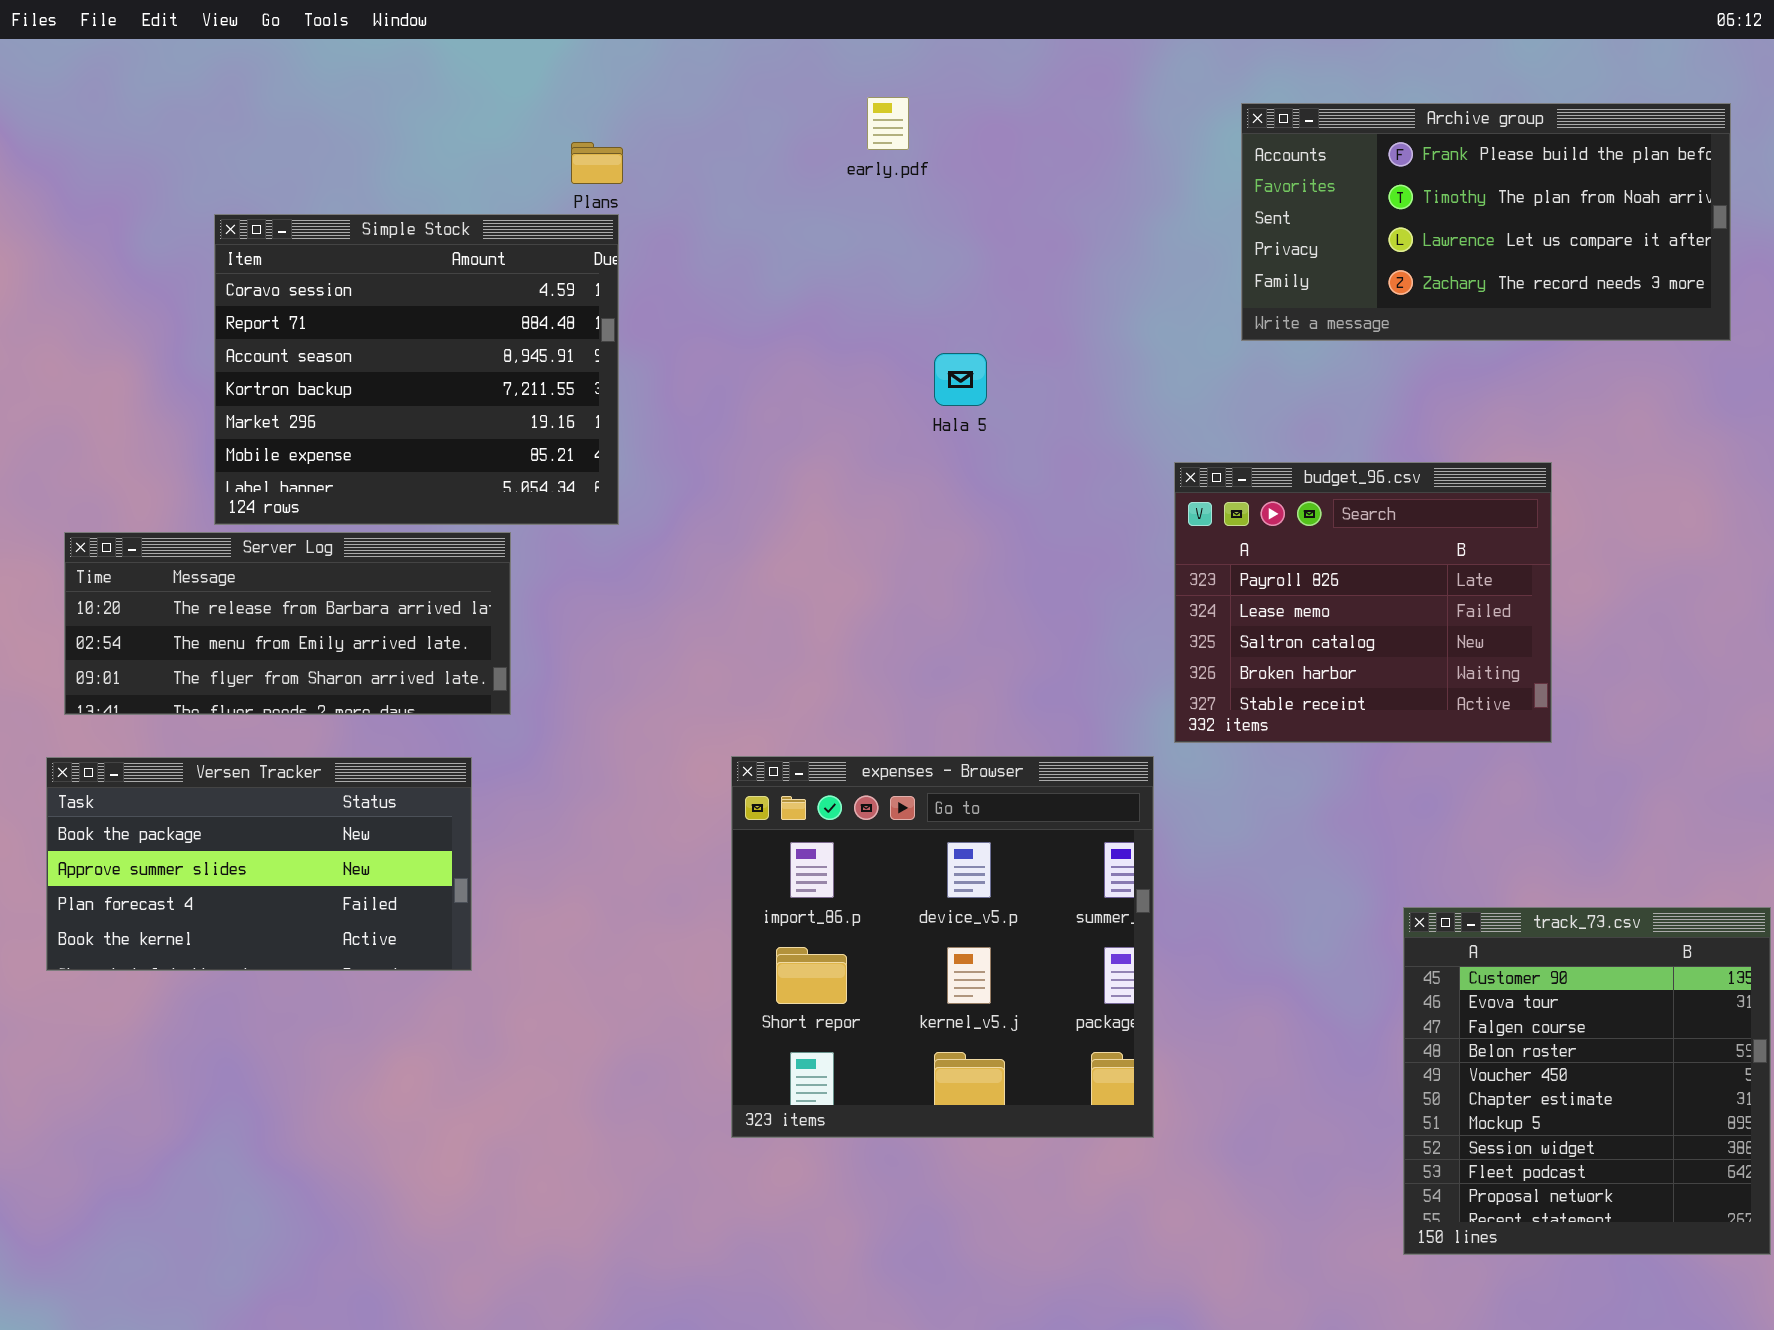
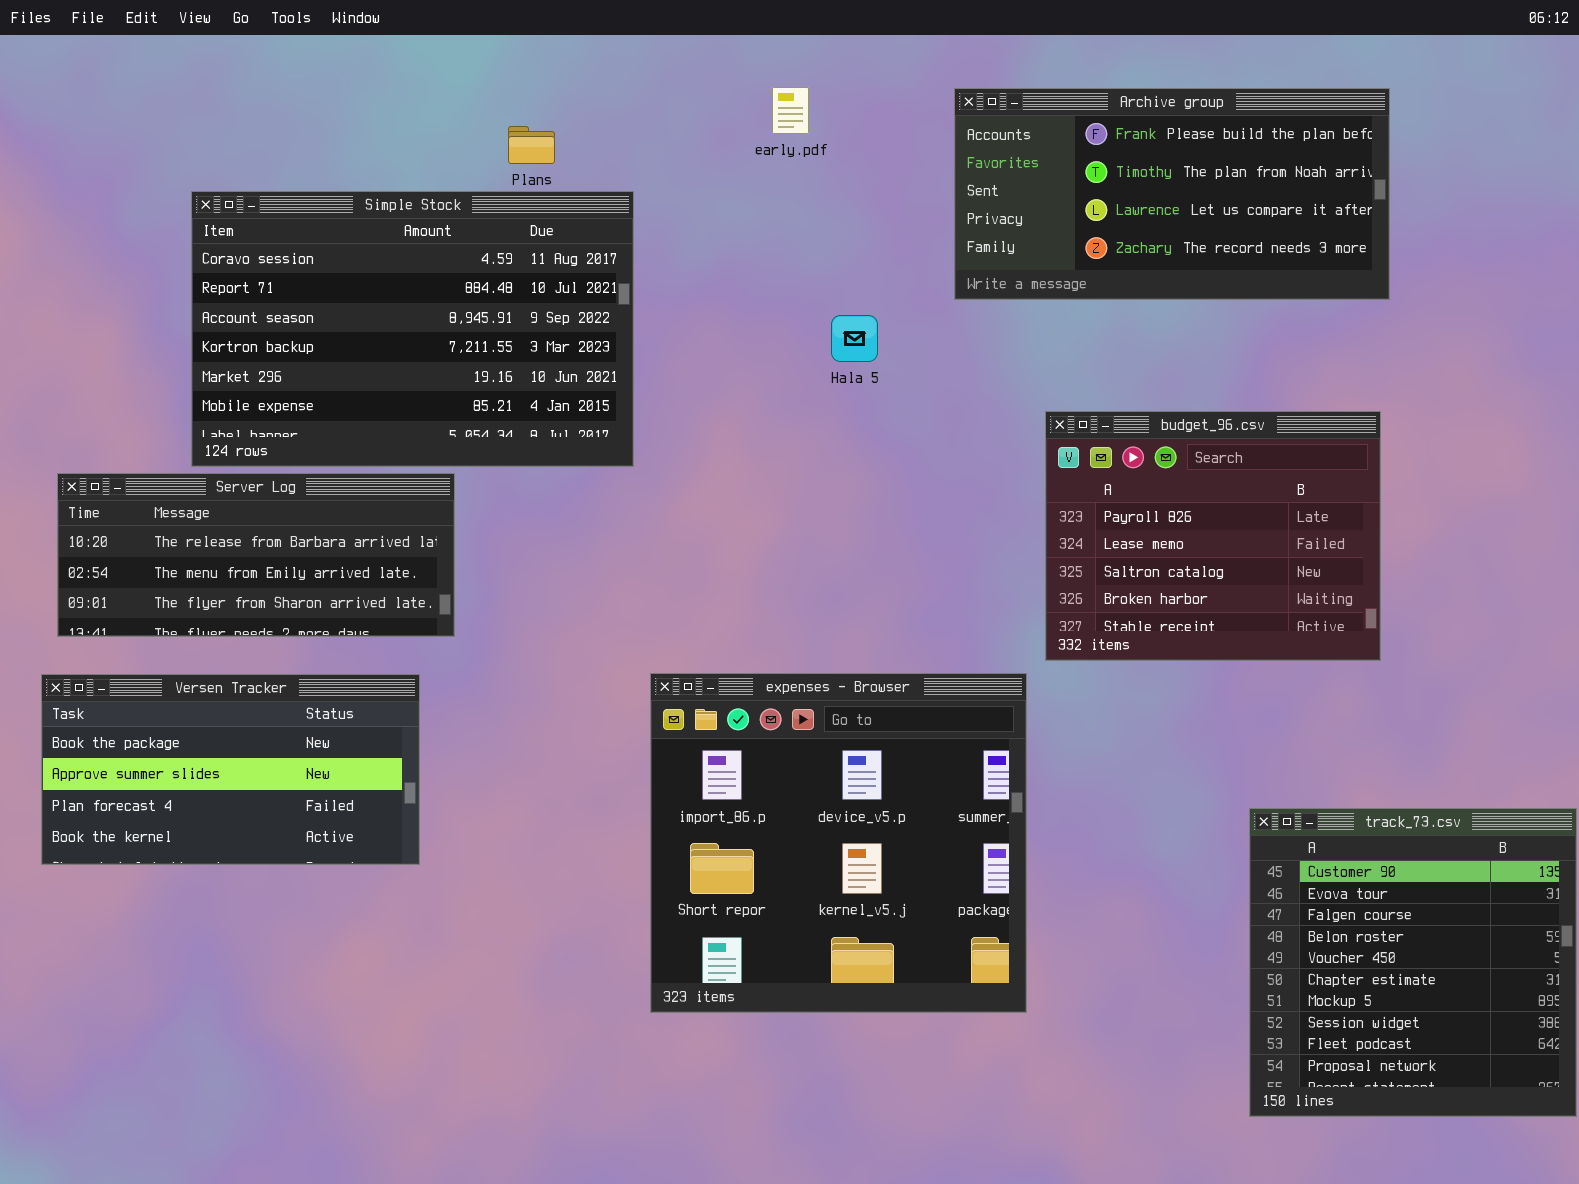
Archive group: [1241,103,1731,341] -> [954,88,1390,300], moved
Simple Stock: [214,214,619,525] -> [191,191,634,467], resized

